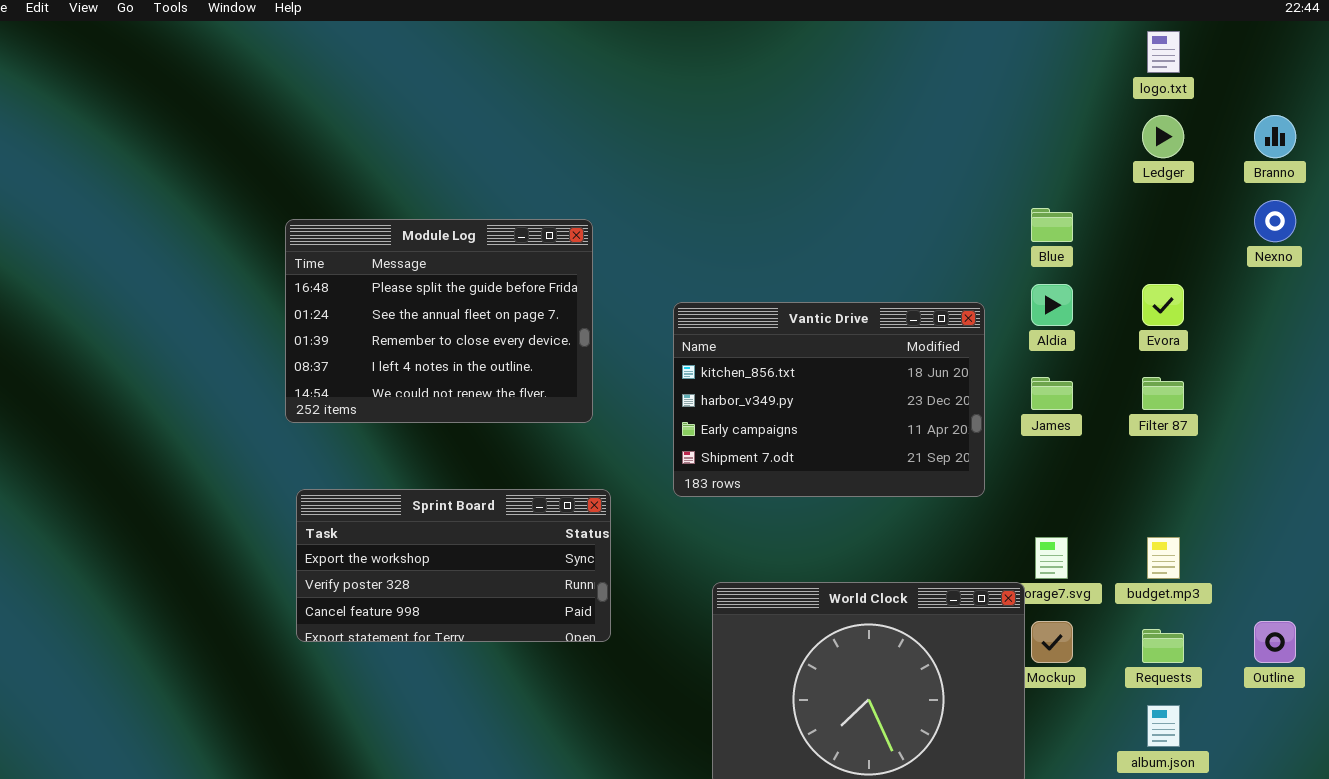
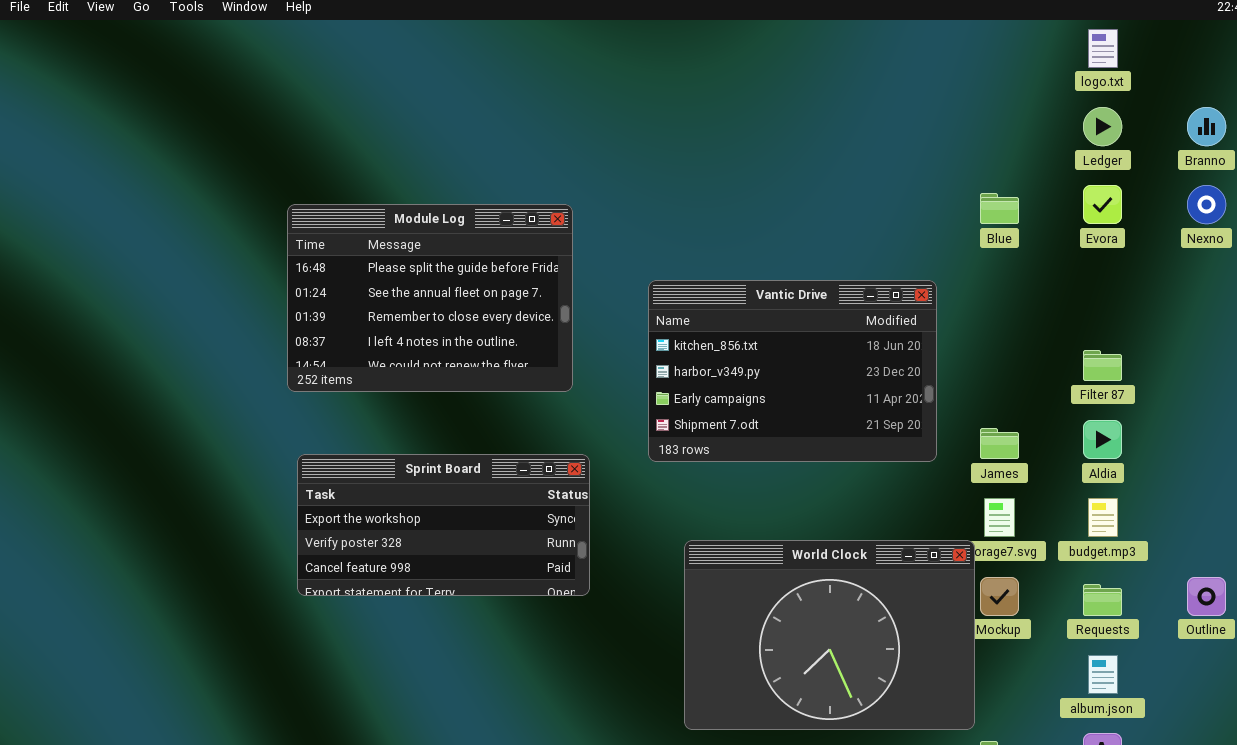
Aldia: [1031,284,1073,326] -> [1083,420,1122,459], moved
Evora: [1142,284,1184,326] -> [1083,185,1122,224], moved
James: [1031,377,1073,410] -> [980,428,1019,459], moved

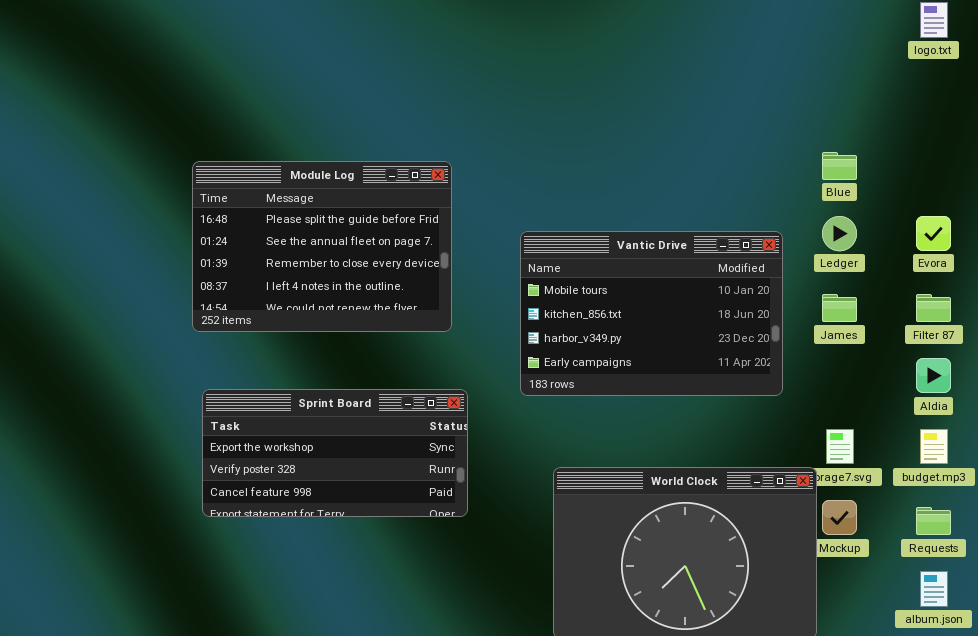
Ledger: [1083,107,1122,146] -> [822,216,857,251], moved
Evora: [1083,185,1122,224] -> [916,216,951,251], moved
Vantic Drive: [648,280,937,462] -> [520,231,783,396], scrolled up 1 row
James: [980,428,1019,459] -> [822,294,857,322], moved

